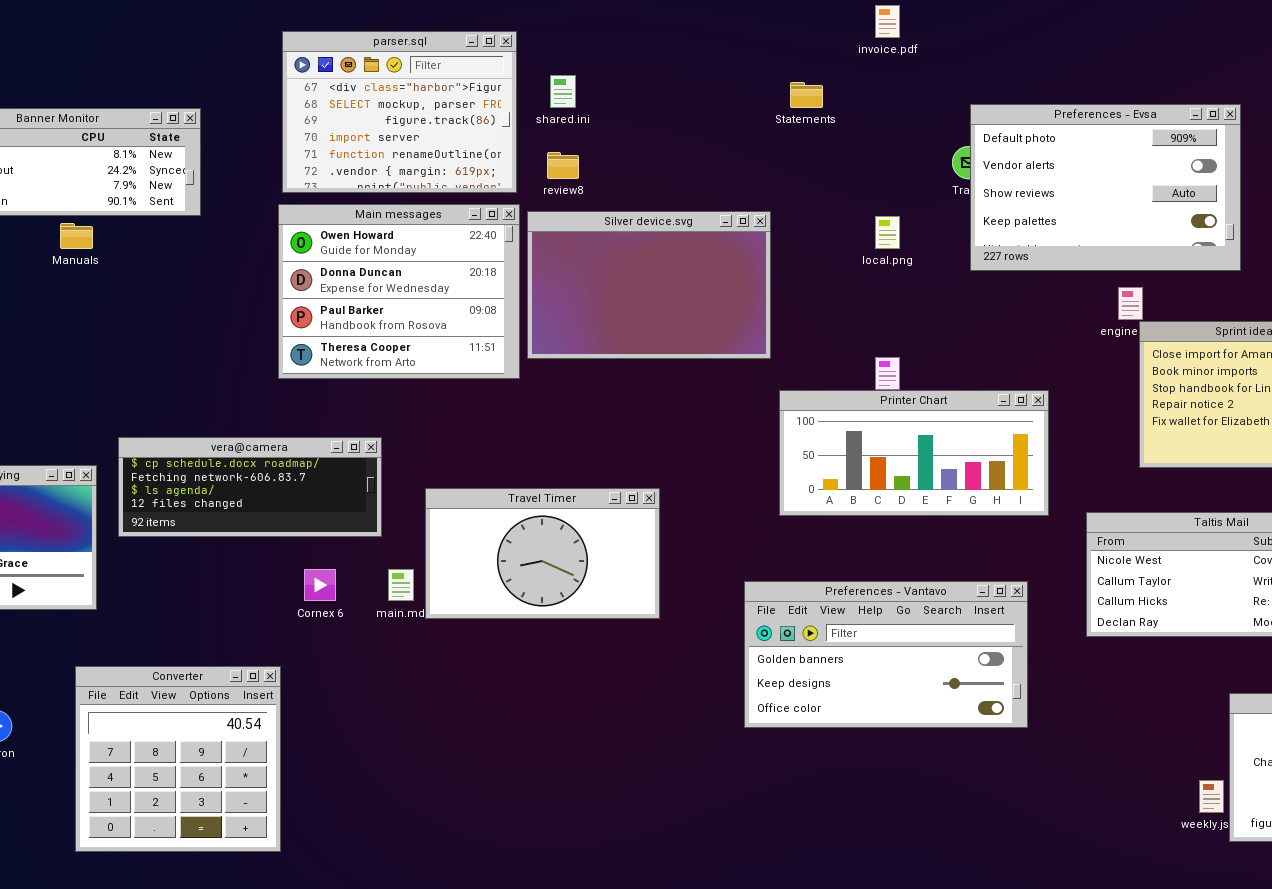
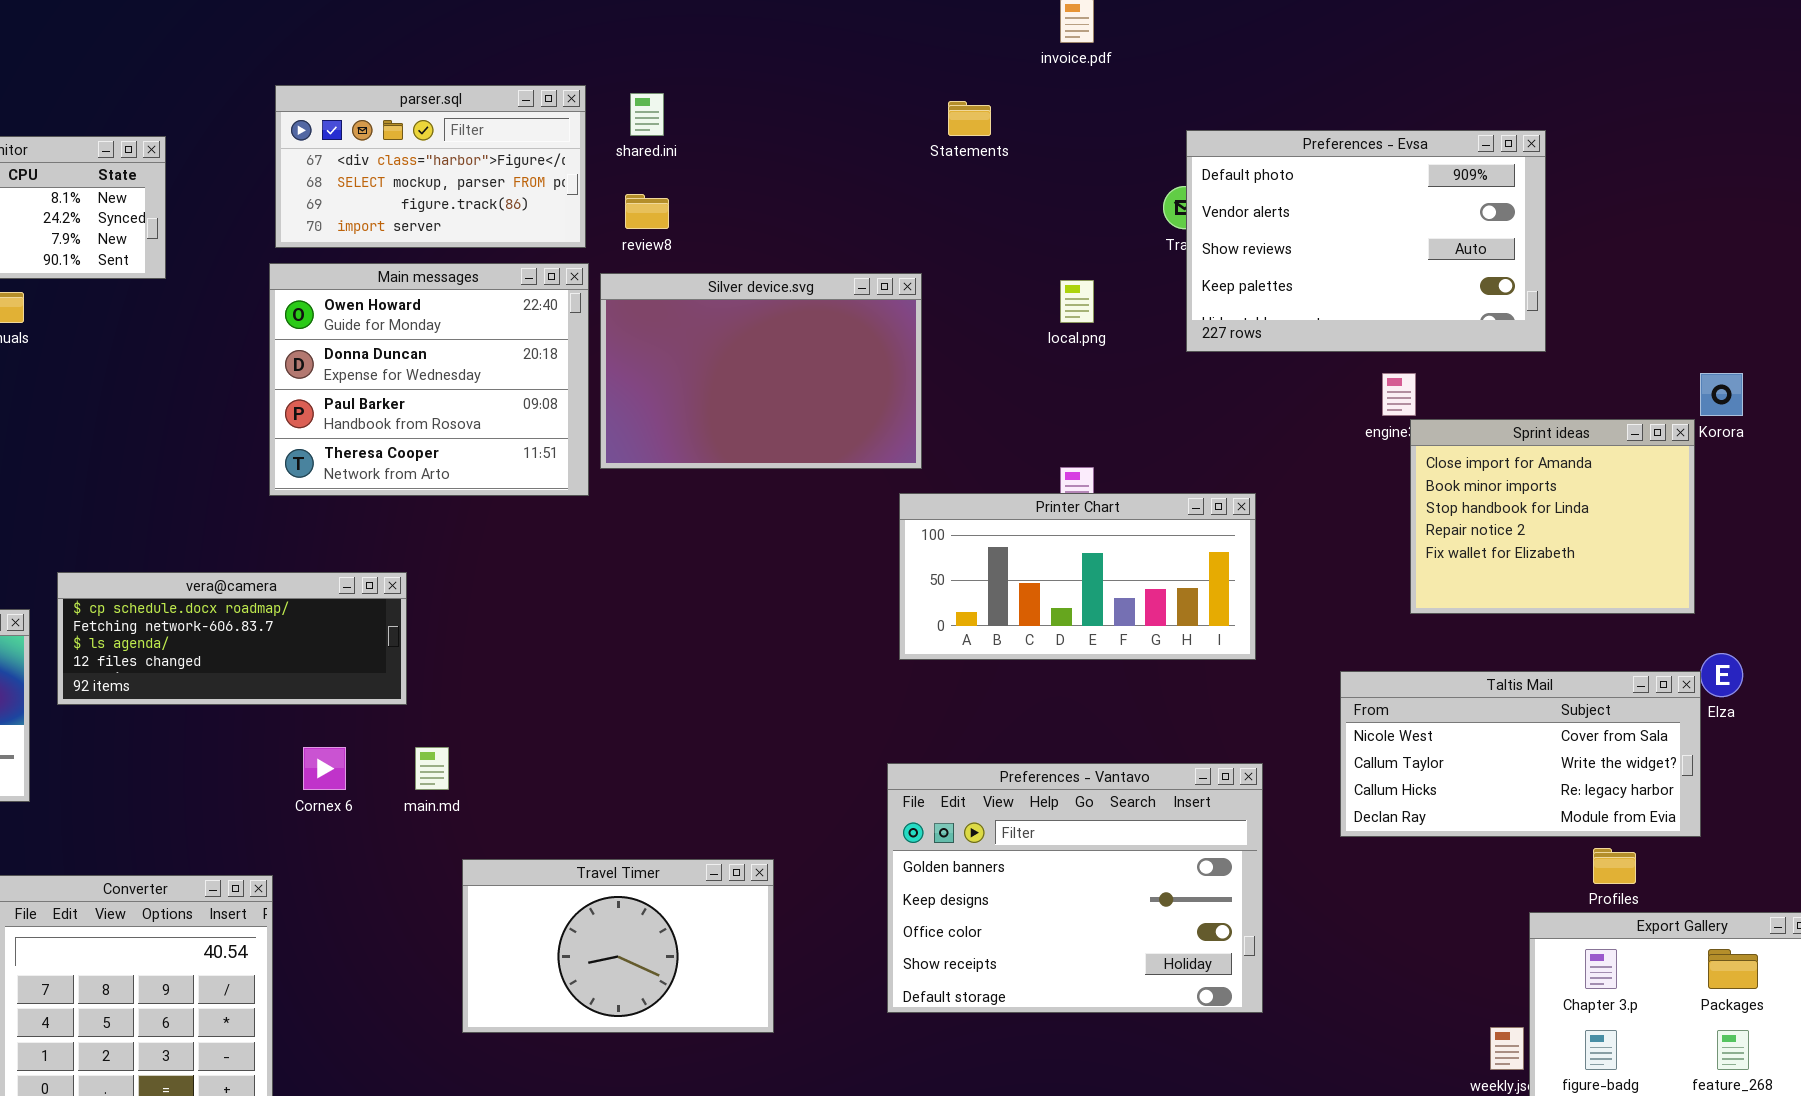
parser.sql: [282,31,517,193] -> [275,85,586,248], resized
Printer Chart: [779,390,1049,516] -> [899,493,1256,660], moved
Travel Timer: [425,488,660,619] -> [462,859,774,1033], moved
Preferences - Vantavo: [744,581,1028,728] -> [887,763,1263,1013], resized

